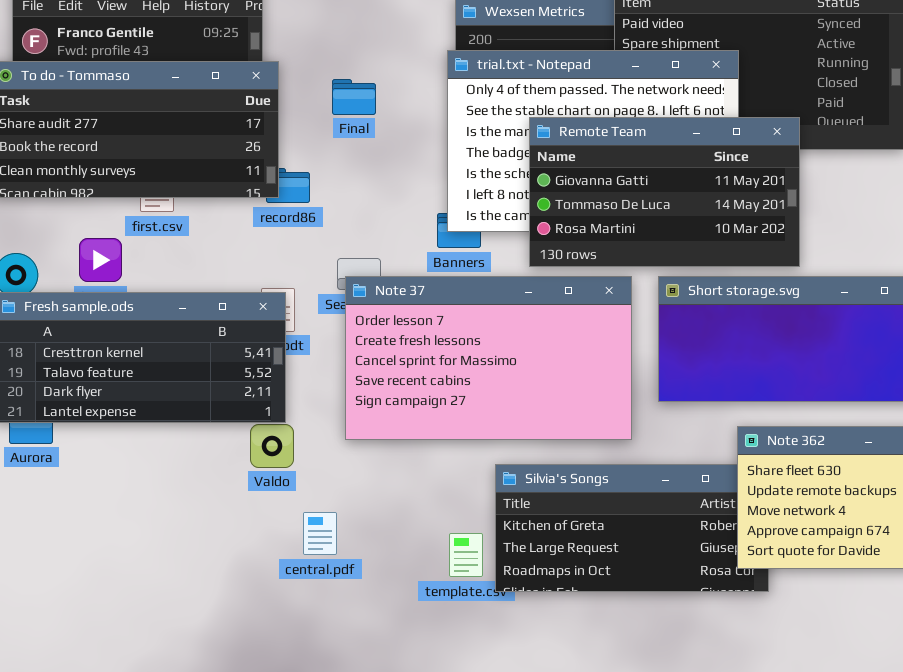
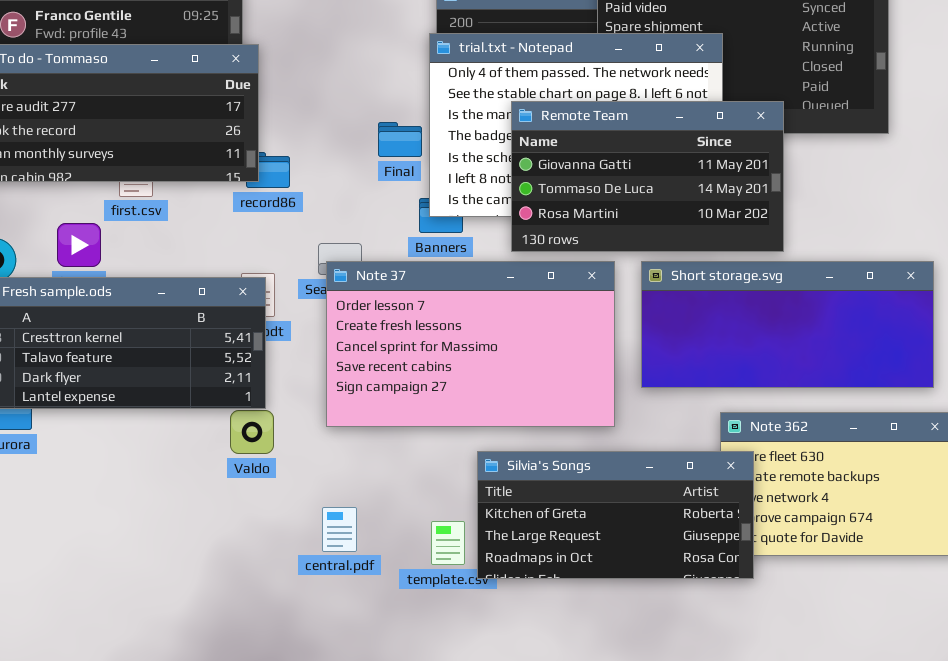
Final: [332,79,376,115] -> [378,122,422,157], moved
Silvia's Songs: [495,464,769,592] -> [477,451,754,579], raised
central.pdf: [303,512,337,555] -> [322,507,357,552], moved

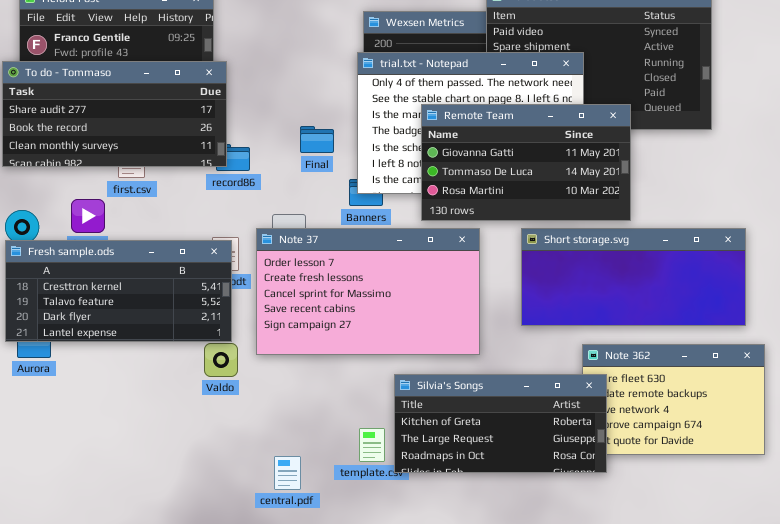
Final: [378,122,422,157] -> [300,126,334,153], moved
Note 37: [326,261,615,427] -> [256,228,480,355], moved
central.pdf: [322,507,357,552] -> [274,456,301,490], moved

